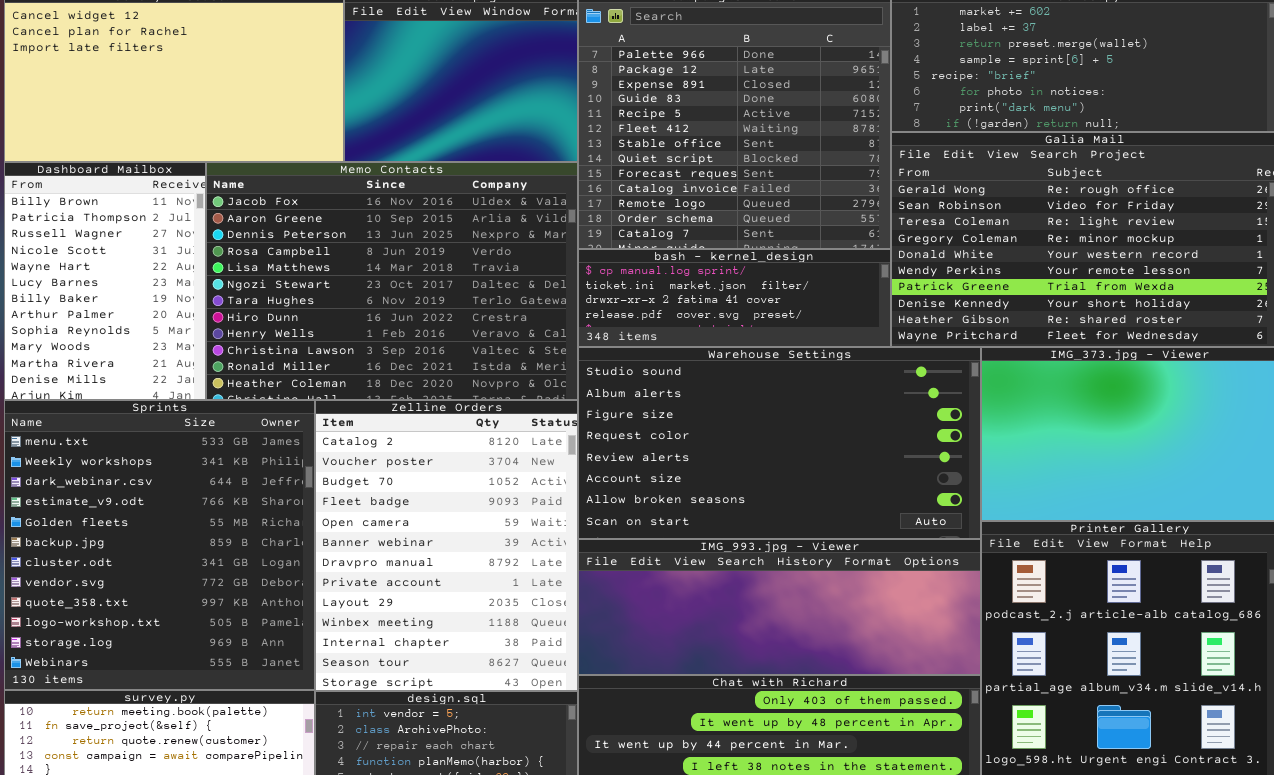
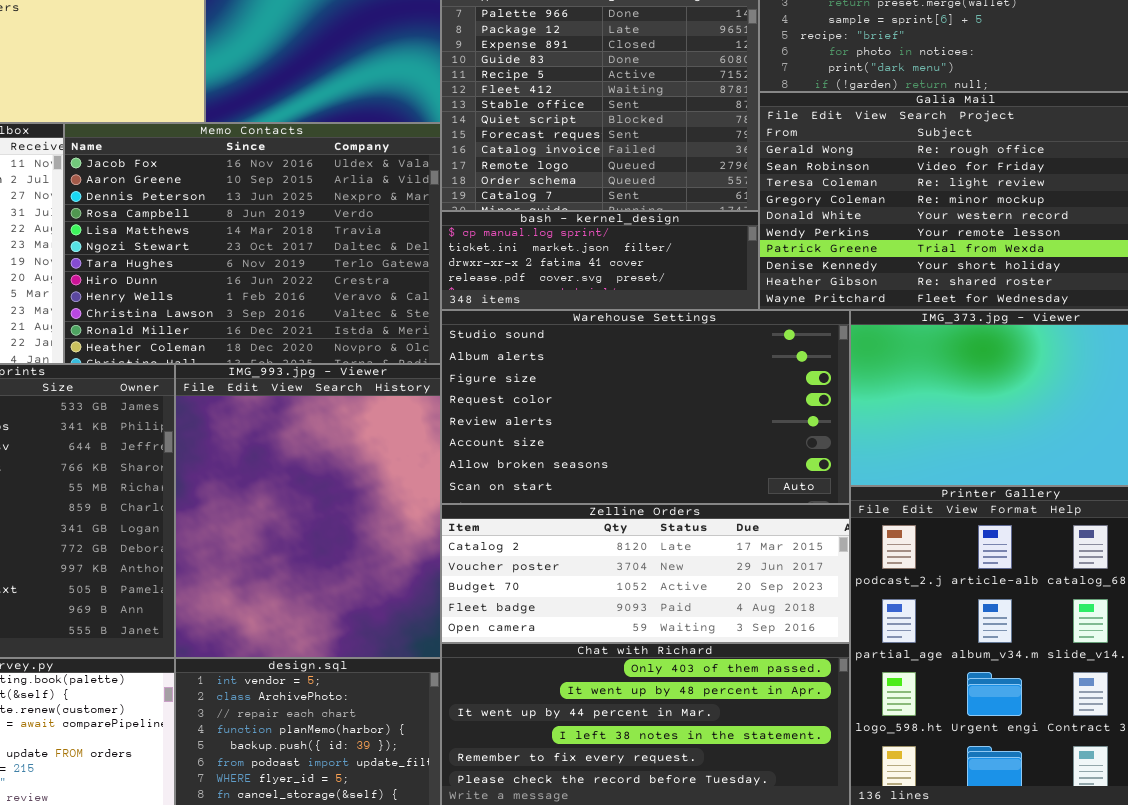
Zelline Orders: [315,400,578,691] -> [441,504,850,643], moved, resized
IMG_993.jpg - Viewer: [578,539,981,675] -> [175,364,441,658], moved, resized

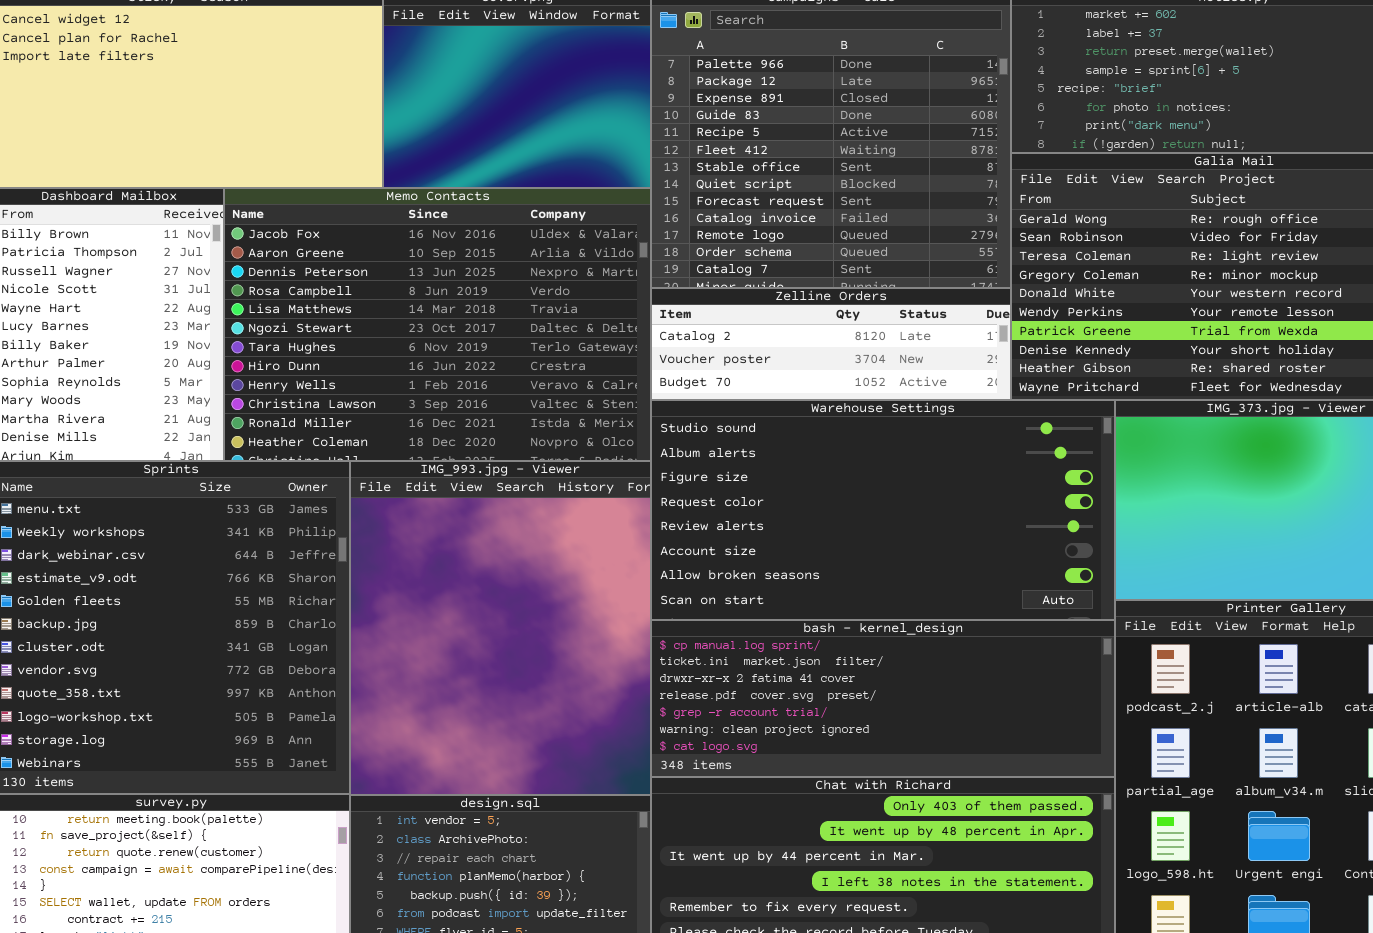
bash - kernel_design: [441,211,759,310] -> [651,620,1115,777], moved, resized
Zelline Orders: [441,504,850,643] -> [651,288,1011,400], moved, resized

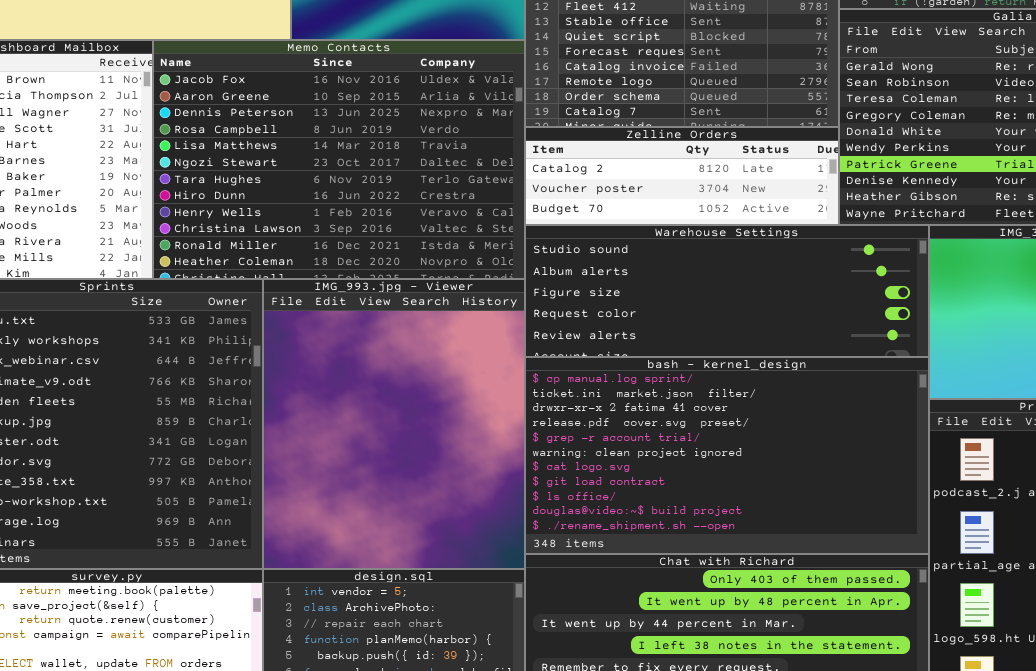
Warehouse Settings: [651,400,1115,620] -> [525,225,929,357], resized
bash - kernel_design: [651,620,1115,777] -> [525,357,929,554], resized

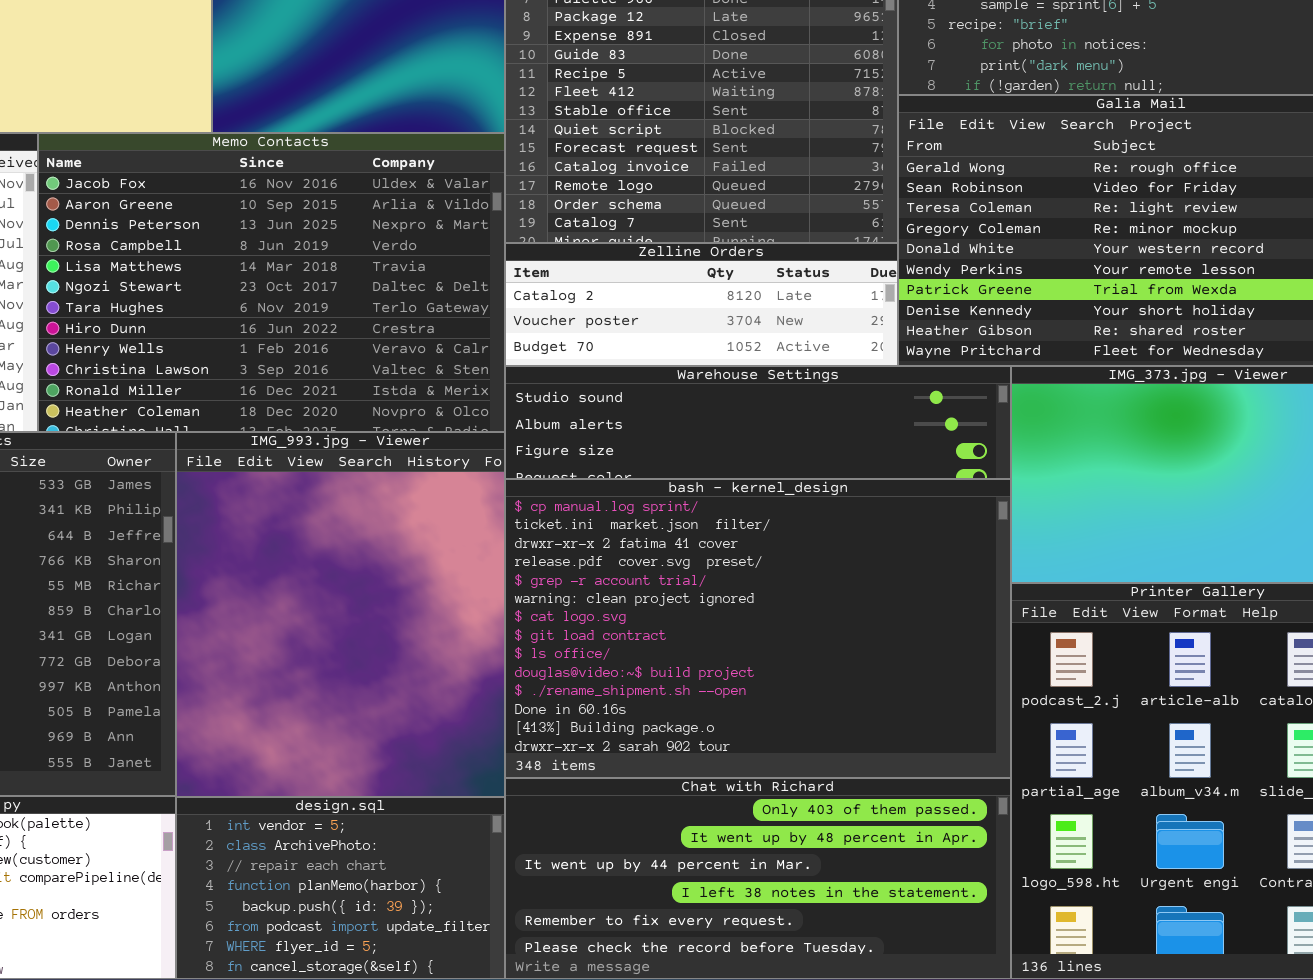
Warehouse Settings: [525,225,929,357] -> [505,366,1011,479], resized
bash - kernel_design: [525,357,929,554] -> [505,479,1011,778], resized

